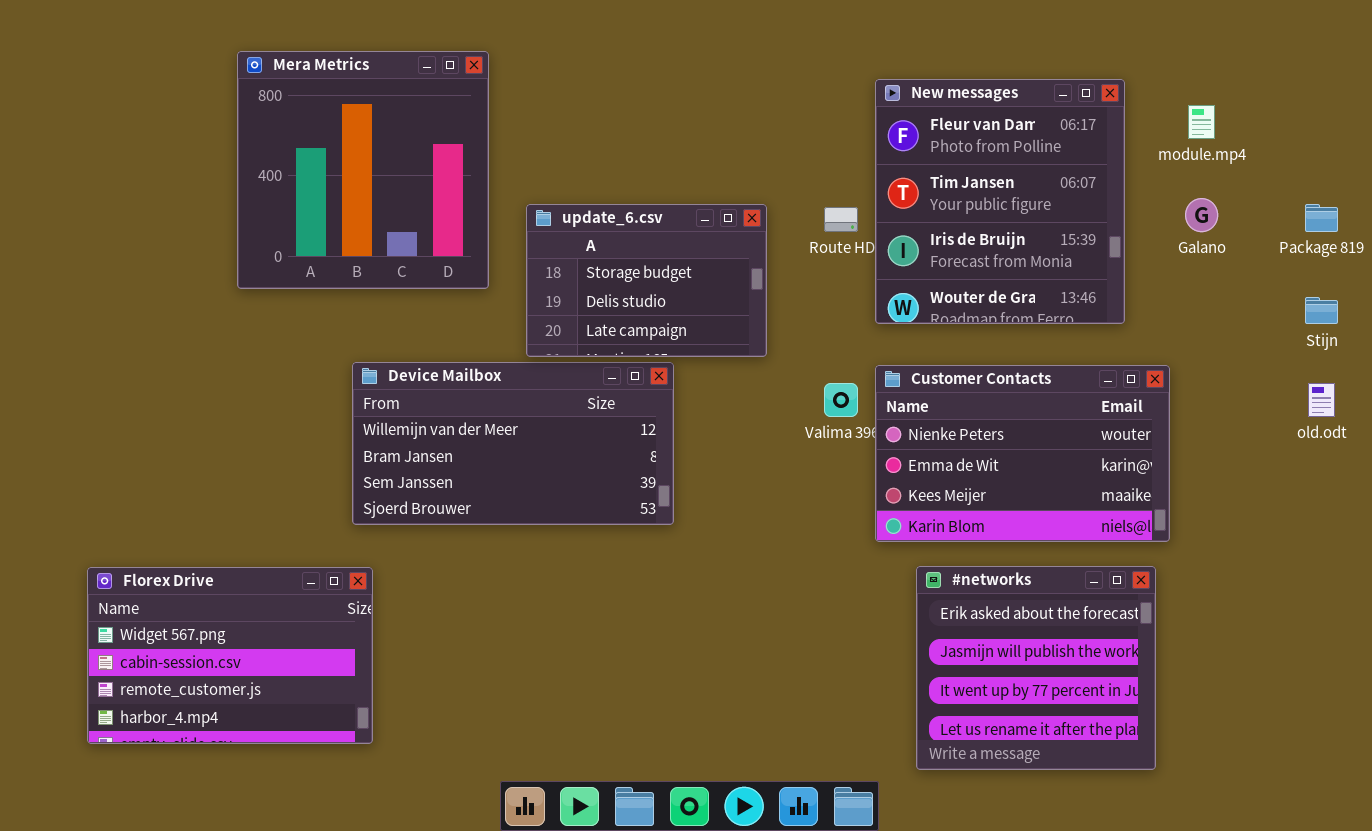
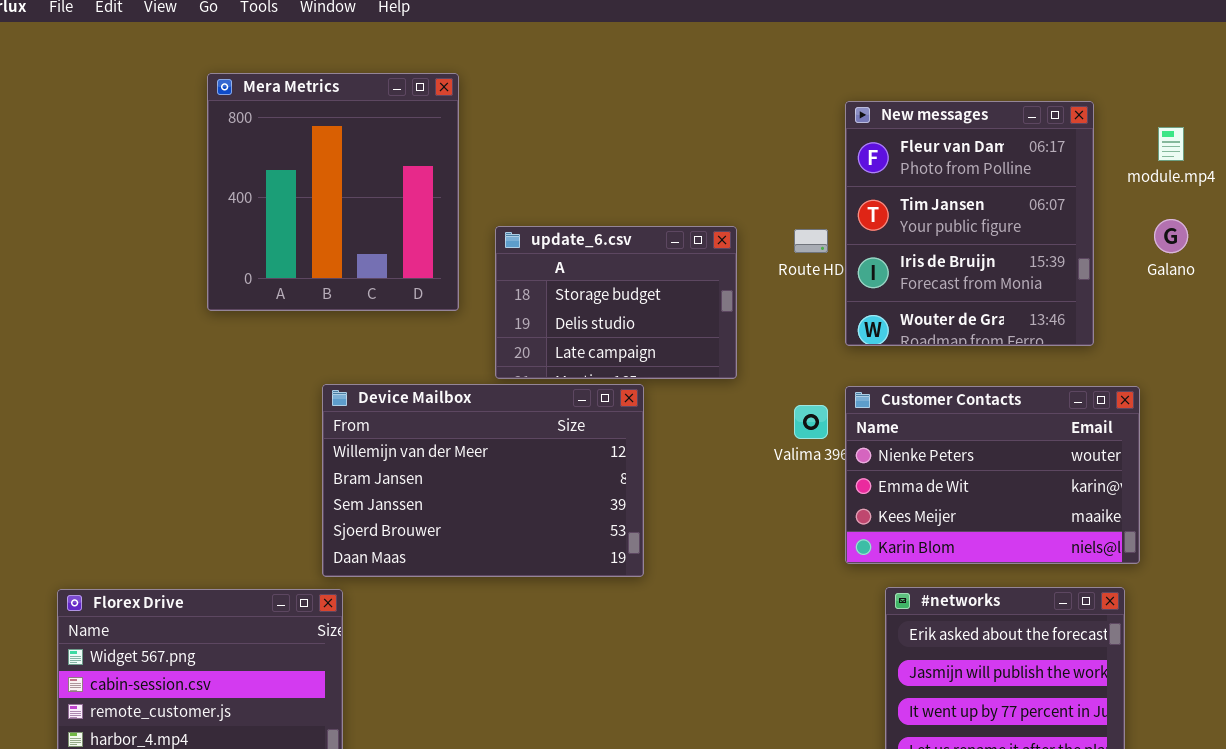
Device Mailbox: [352,362,674,525] -> [322,384,644,577], resized

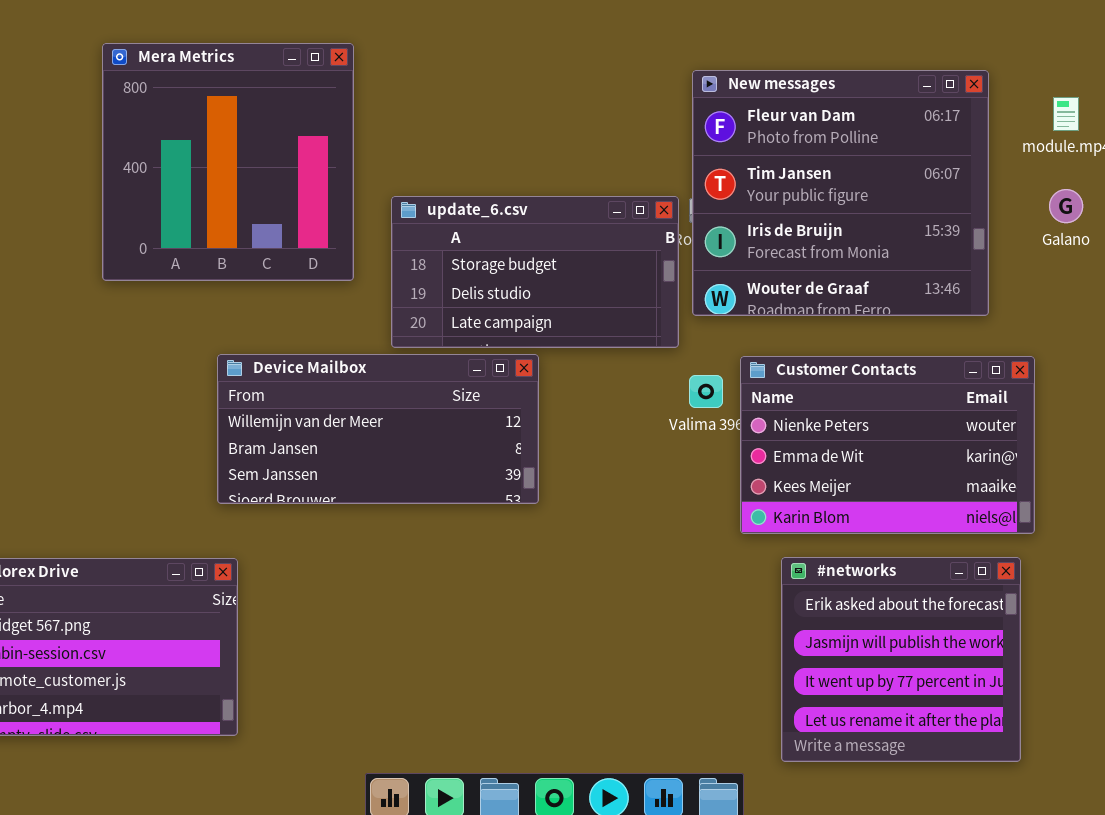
New messages: [845,101,1094,346] -> [692,70,989,316], resized
update_6.csv: [495,226,737,379] -> [391,196,679,348], resized
Device Mailbox: [322,384,644,577] -> [217,354,539,504], resized

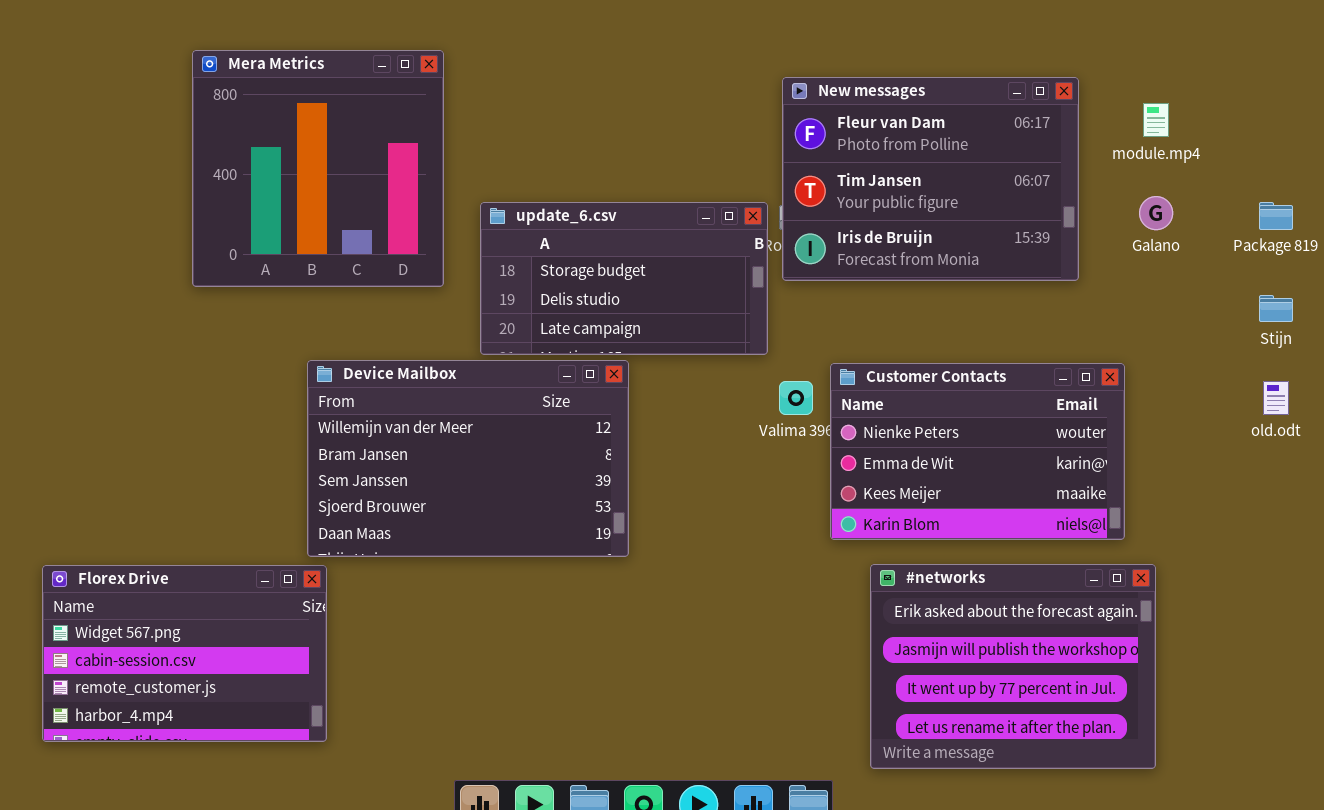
New messages: [692,70,989,316] -> [782,77,1079,281], resized
Device Mailbox: [217,354,539,504] -> [307,360,629,557], resized
#networks: [781,557,1021,762] -> [870,564,1156,769], resized

